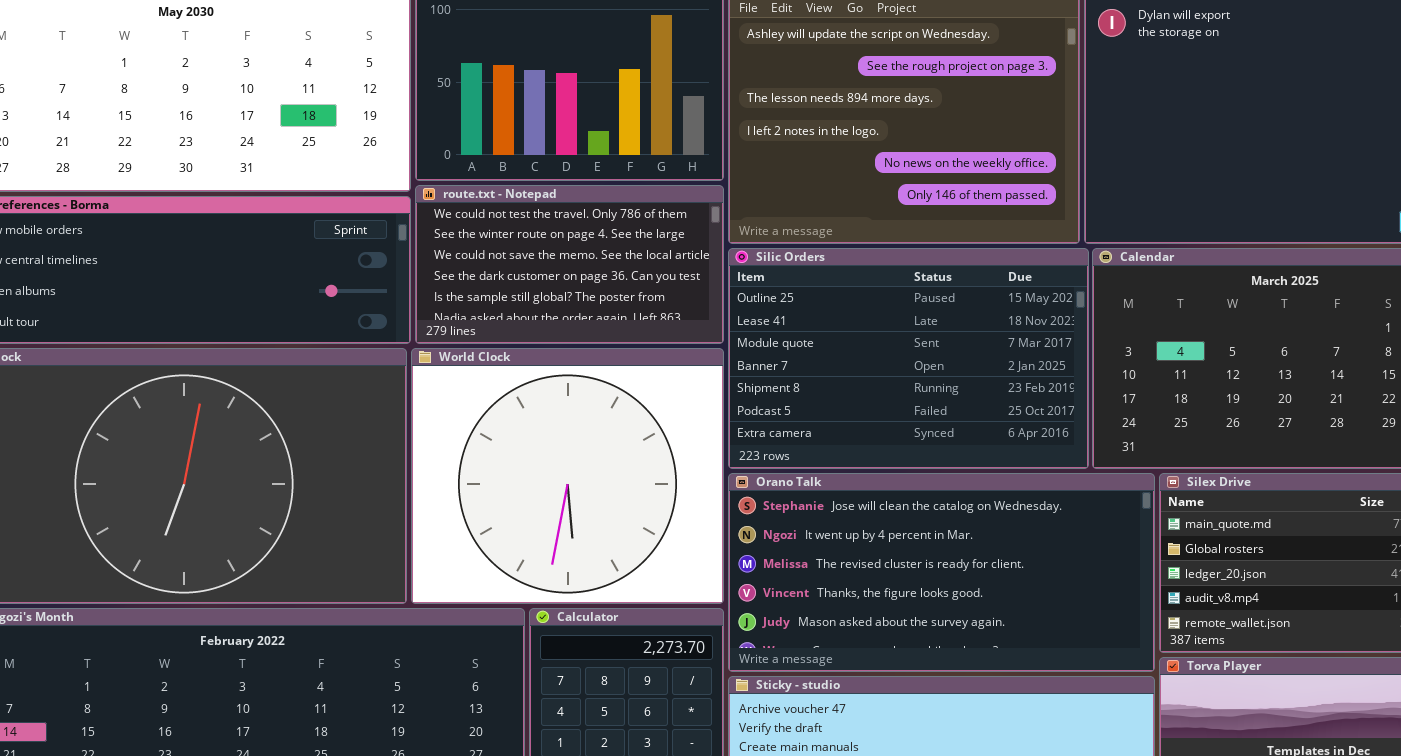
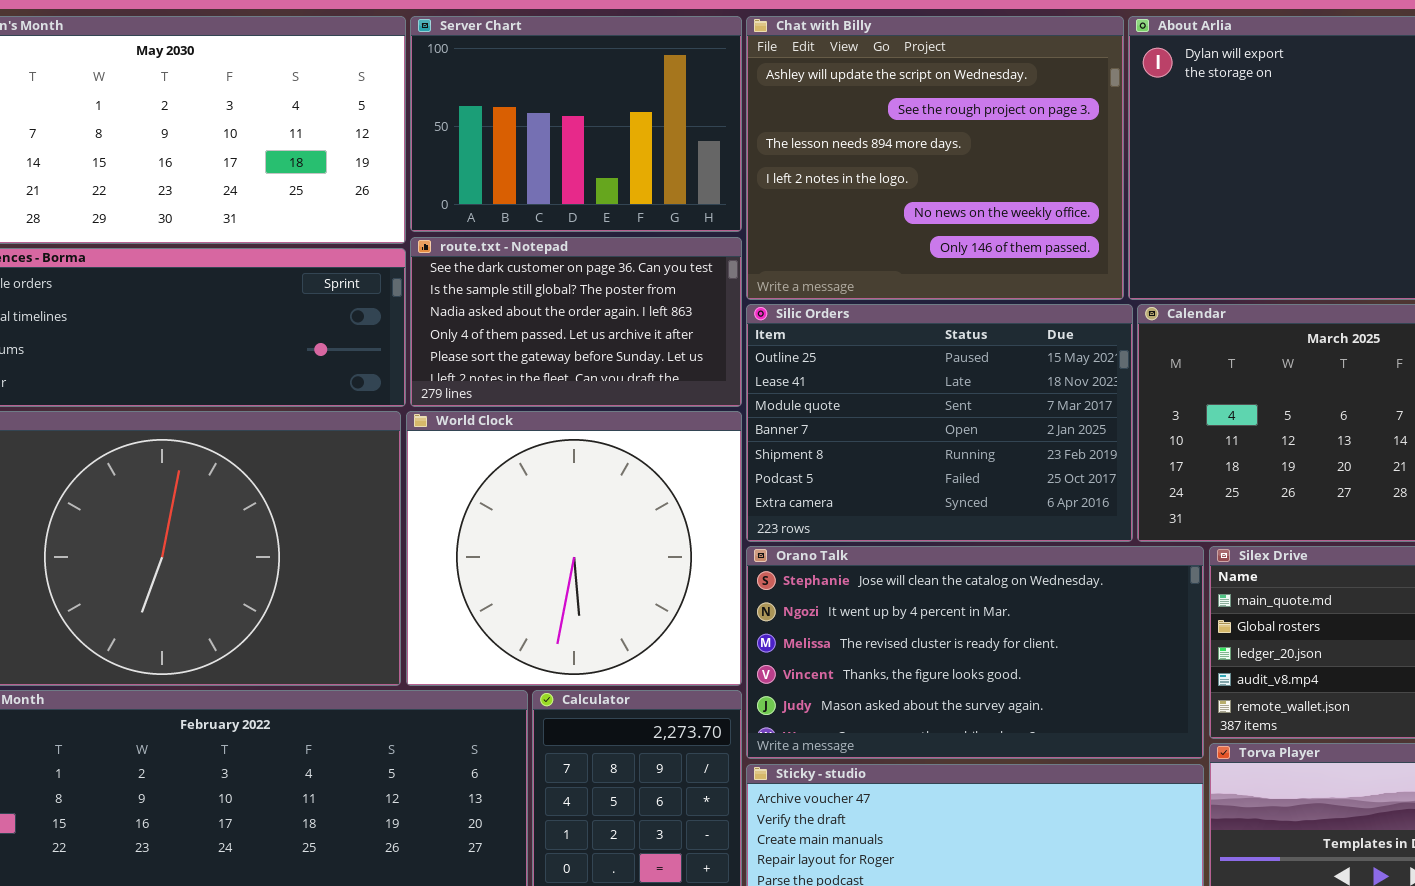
route.txt - Notepad: [415,185,724,344] -> [410,237,742,407], scrolled down 3 rows

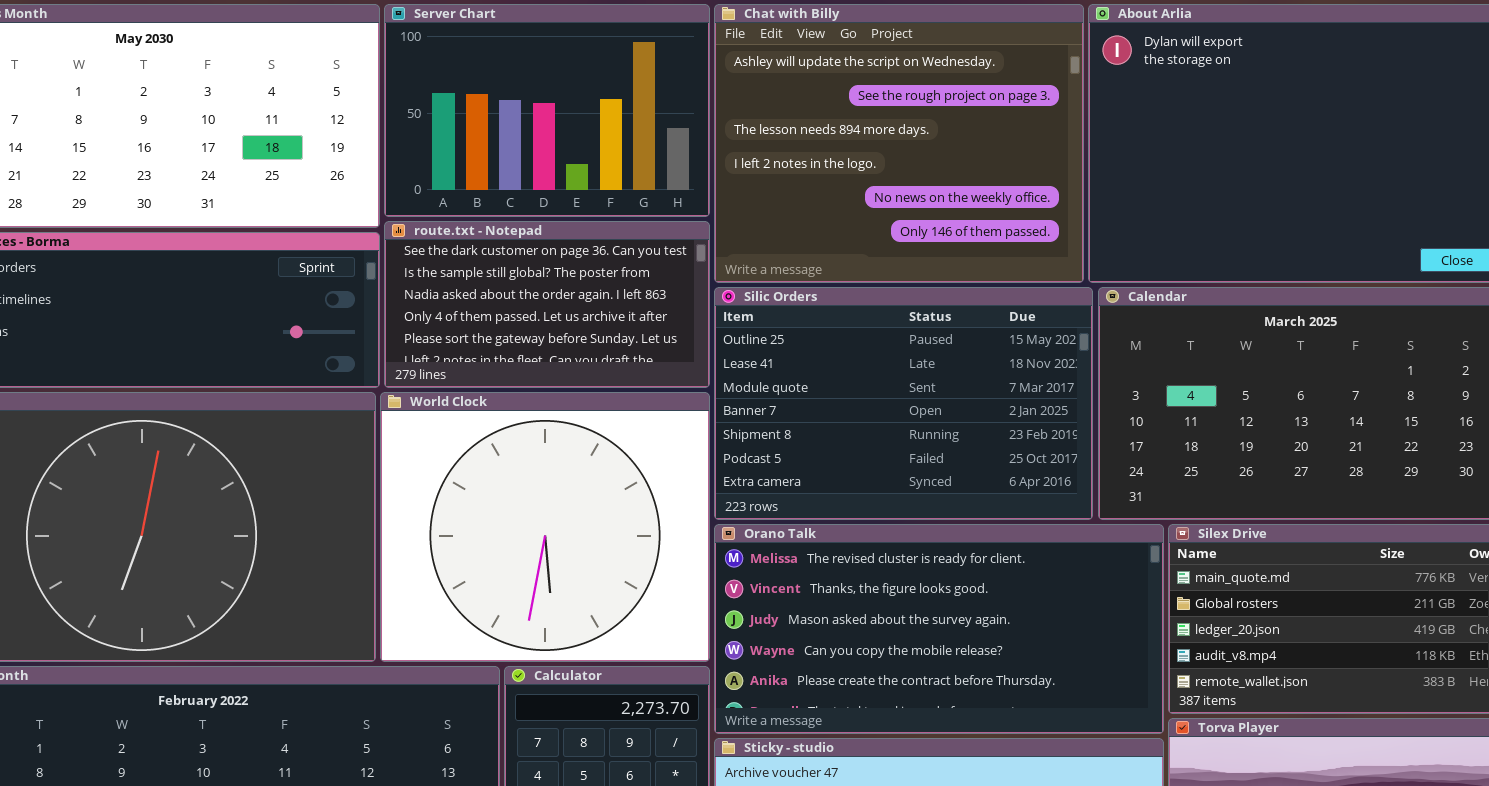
Orano Talk: [746,546,1204,759] -> [714,524,1164,734], scrolled down 2 rows

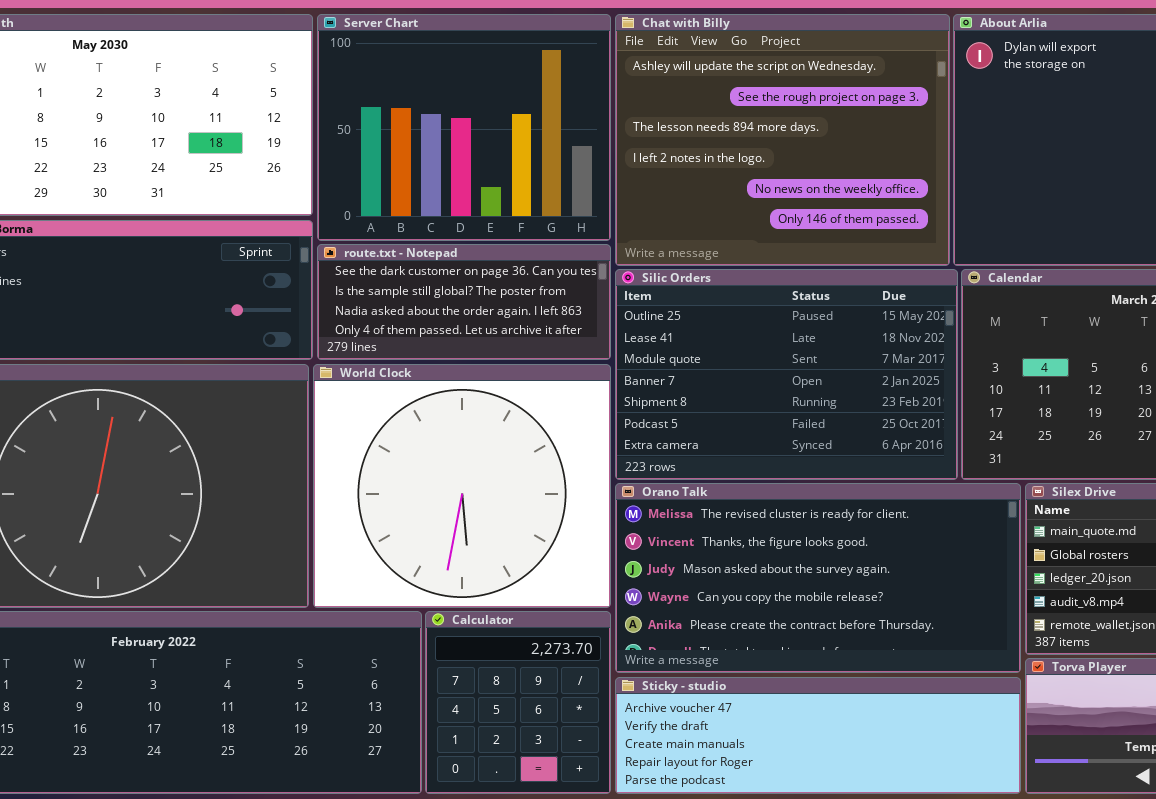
Server Chart: [384,4,710,217] -> [317,14,611,241], resized
route.txt - Notepad: [384,221,710,388] -> [317,244,611,360], resized

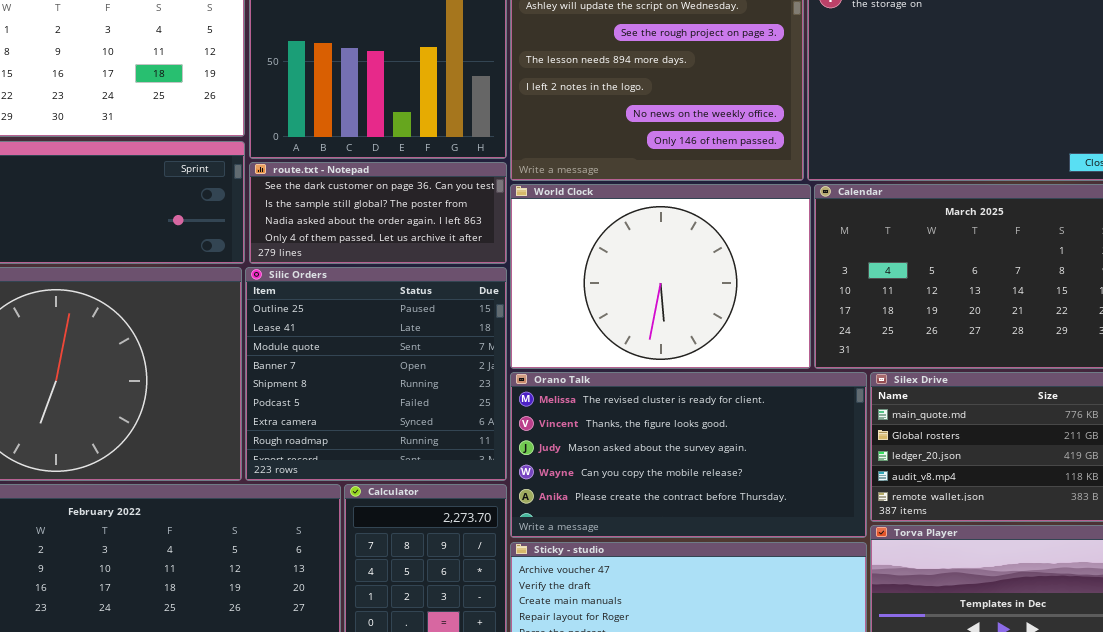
Silic Orders: [615,269,958,480] -> [245,267,507,481], moved, resized
World Clock: [313,364,611,608] -> [510,184,811,369], moved, resized

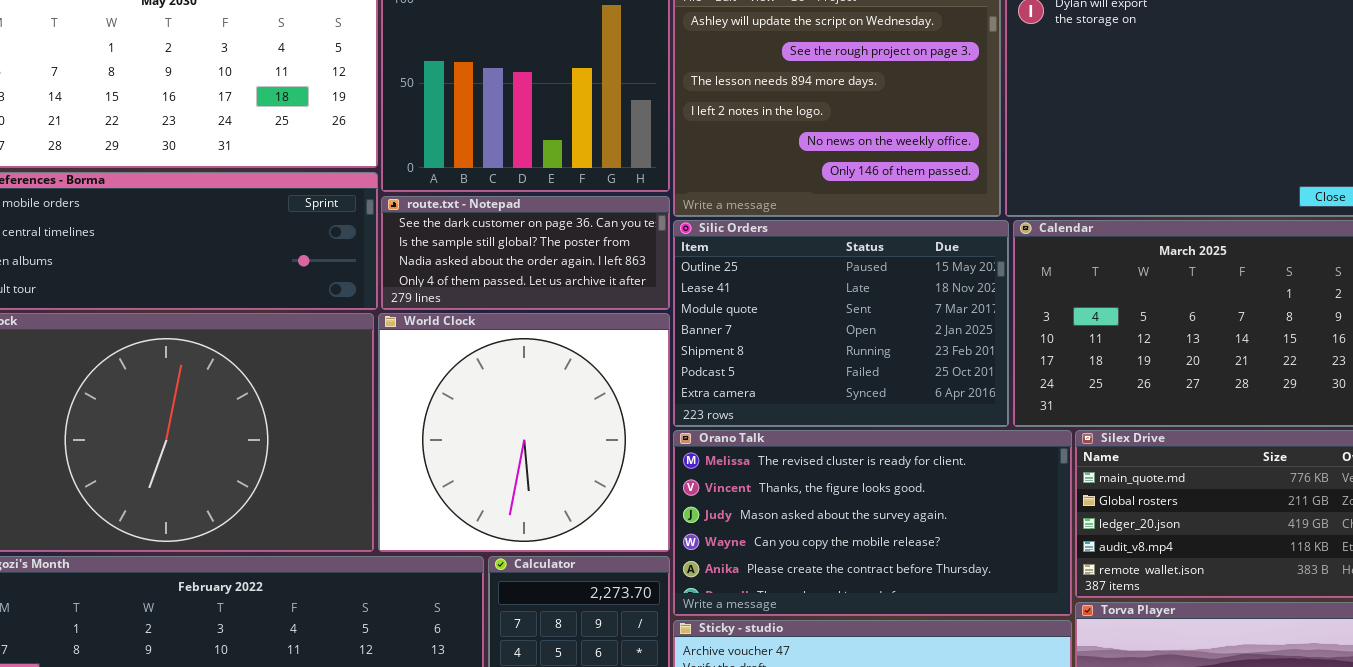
World Clock: [510,184,811,369] -> [378,313,670,552], moved, resized
Silic Orders: [245,267,507,481] -> [673,220,1009,427], moved, resized

